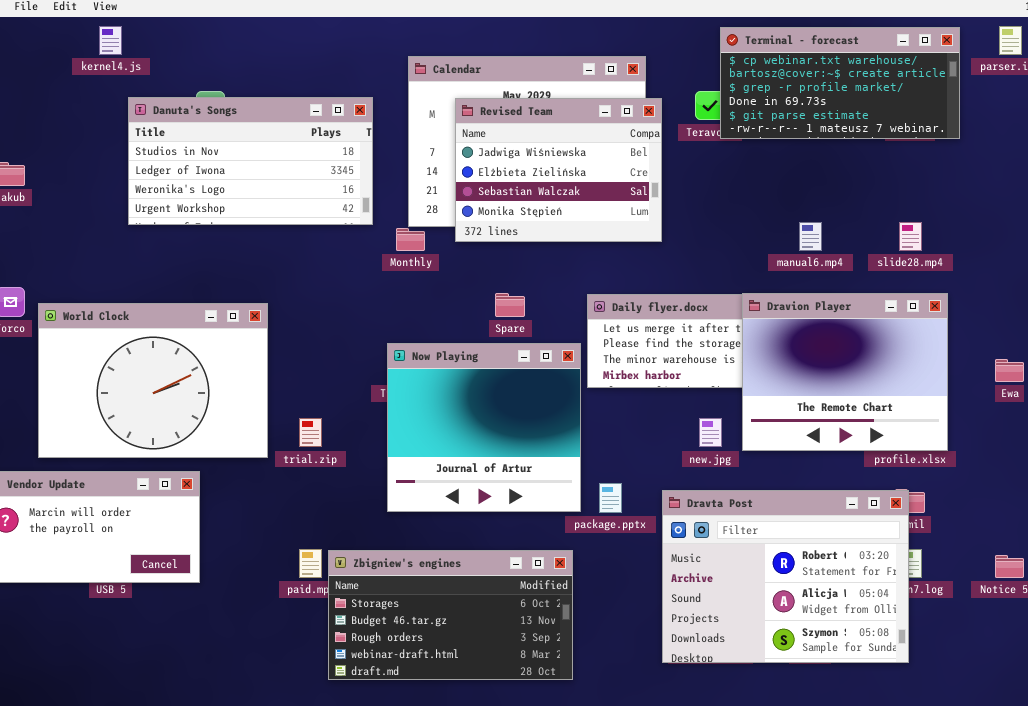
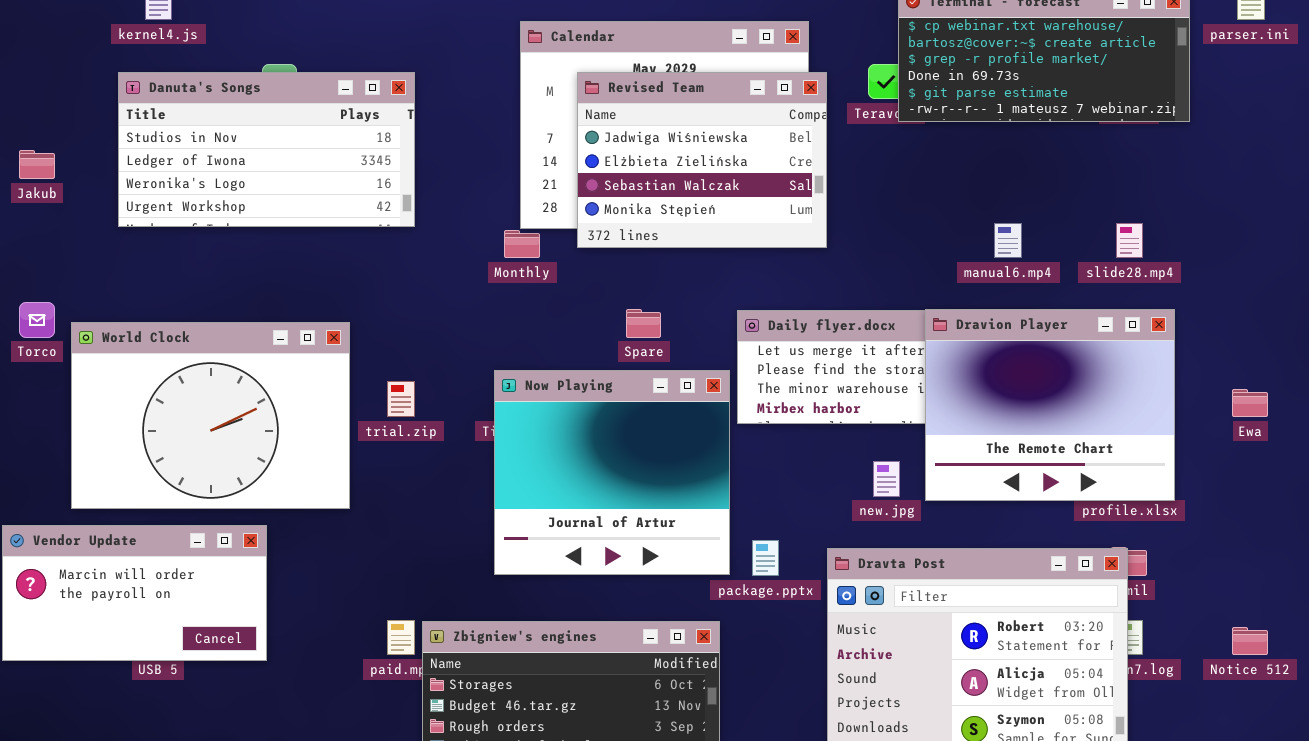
Danuta's Songs: [128,97,373,225] -> [118,72,415,227], moved
trial.zip: [299,418,322,447] -> [387,381,415,417], moved

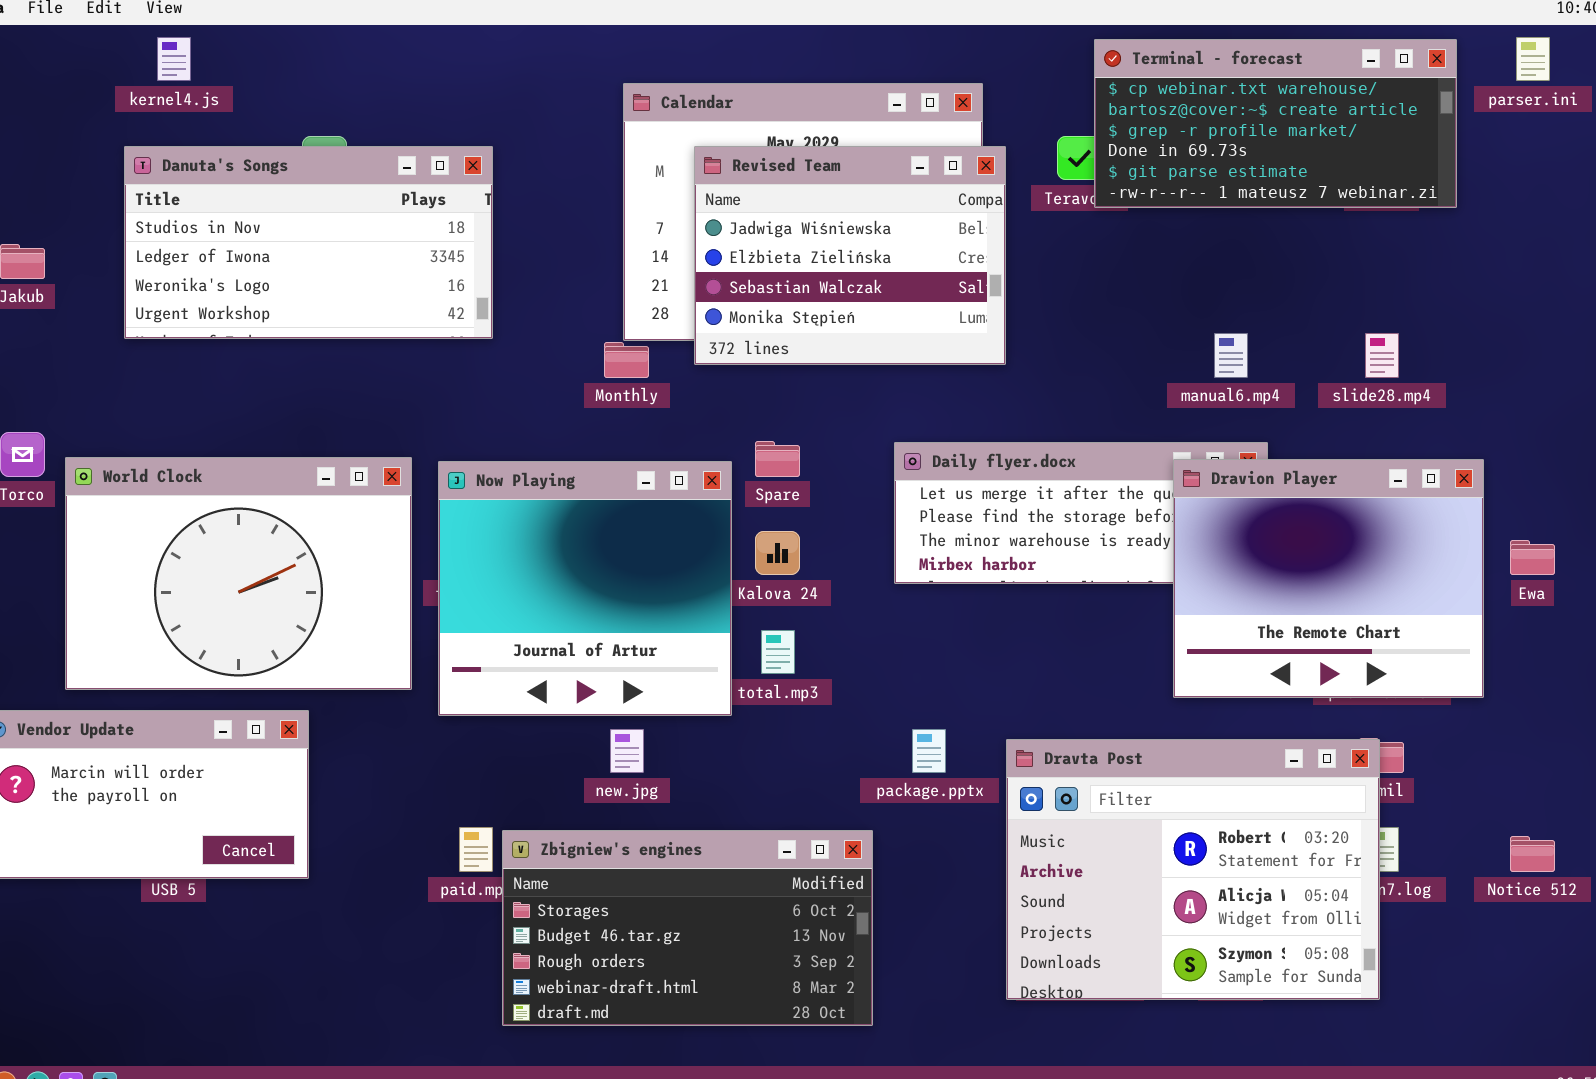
Dravion Player: [925,309,1175,501] -> [1173,459,1484,698], moved
Now Playing: [494,370,730,575] -> [438,461,732,716], moved
new.jpg: [873,461,900,497] -> [610,729,644,773], moved

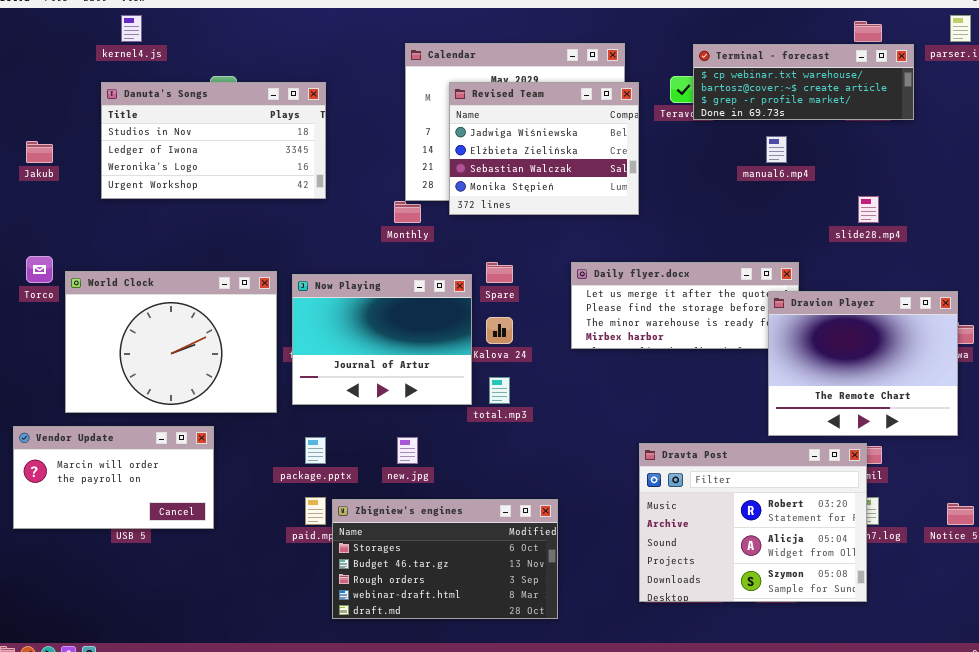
Terminal - forecast: [1094,39,1457,208] -> [693,44,914,120], resized
manual6.mp4: [1214,333,1248,378] -> [766,136,787,163], moved
Dravion Player: [1173,459,1484,698] -> [768,291,958,436], moved
Now Playing: [438,461,732,716] -> [292,274,472,405], resized
package.pptx: [912,729,946,773] -> [305,437,326,464], moved

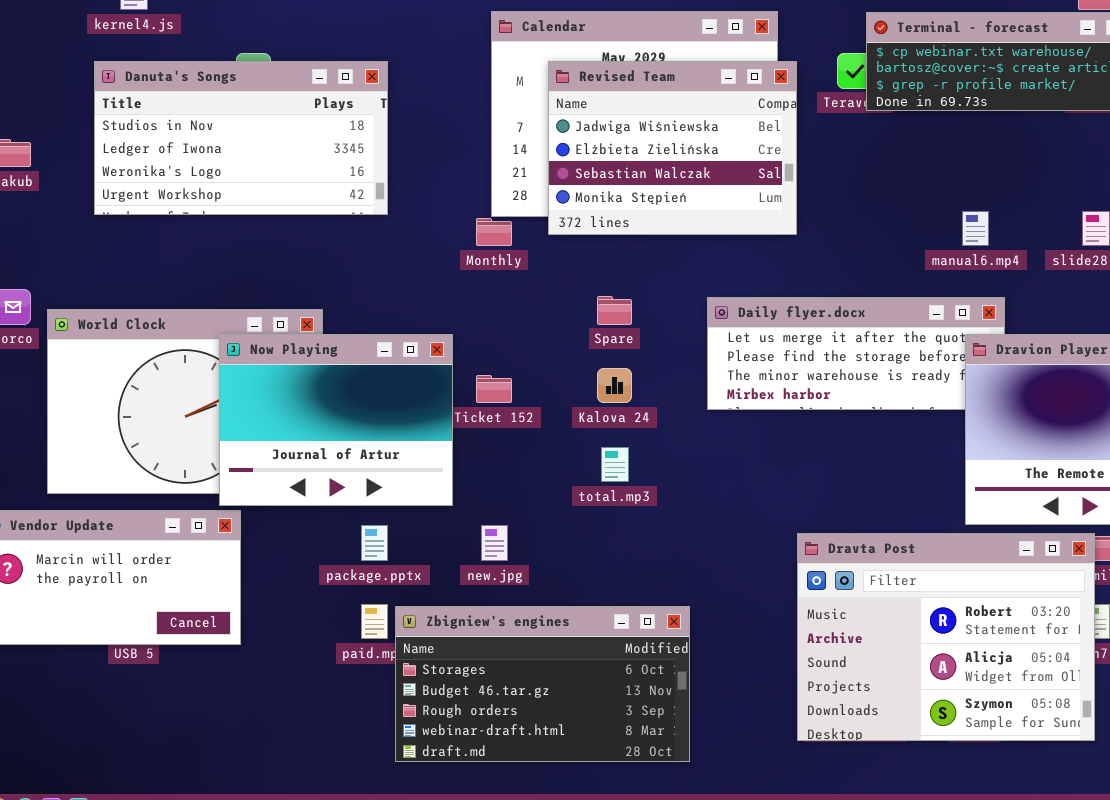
manual6.mp4: [766,136,787,163] -> [962,211,989,246], moved
Now Playing: [292,274,472,405] -> [219,334,453,506], moved

